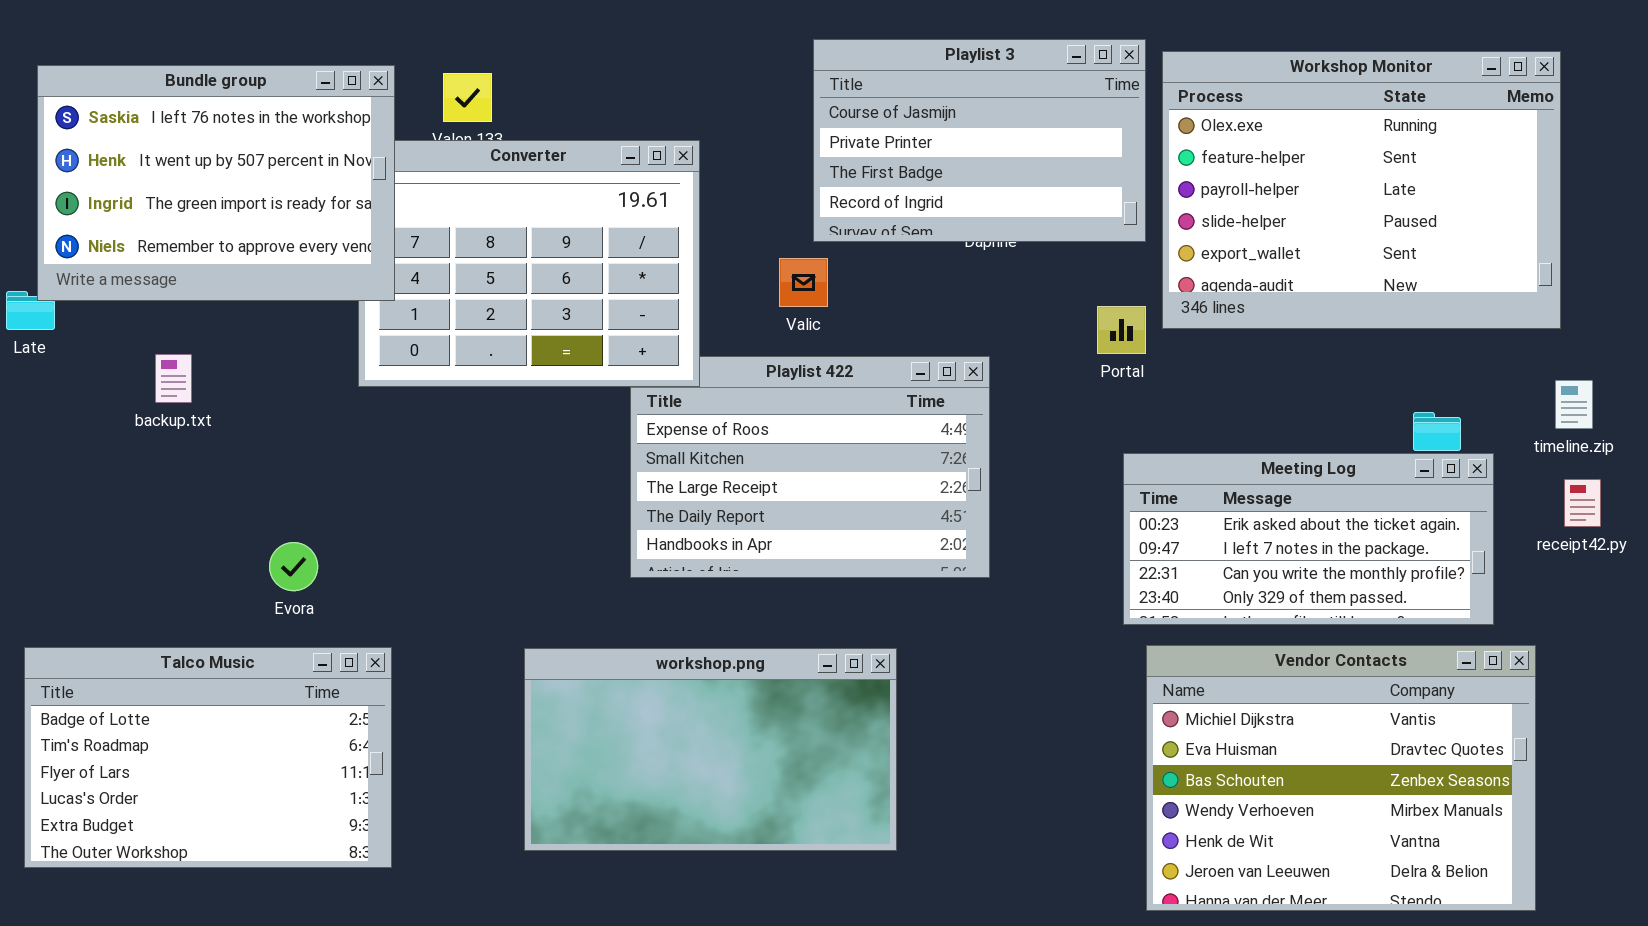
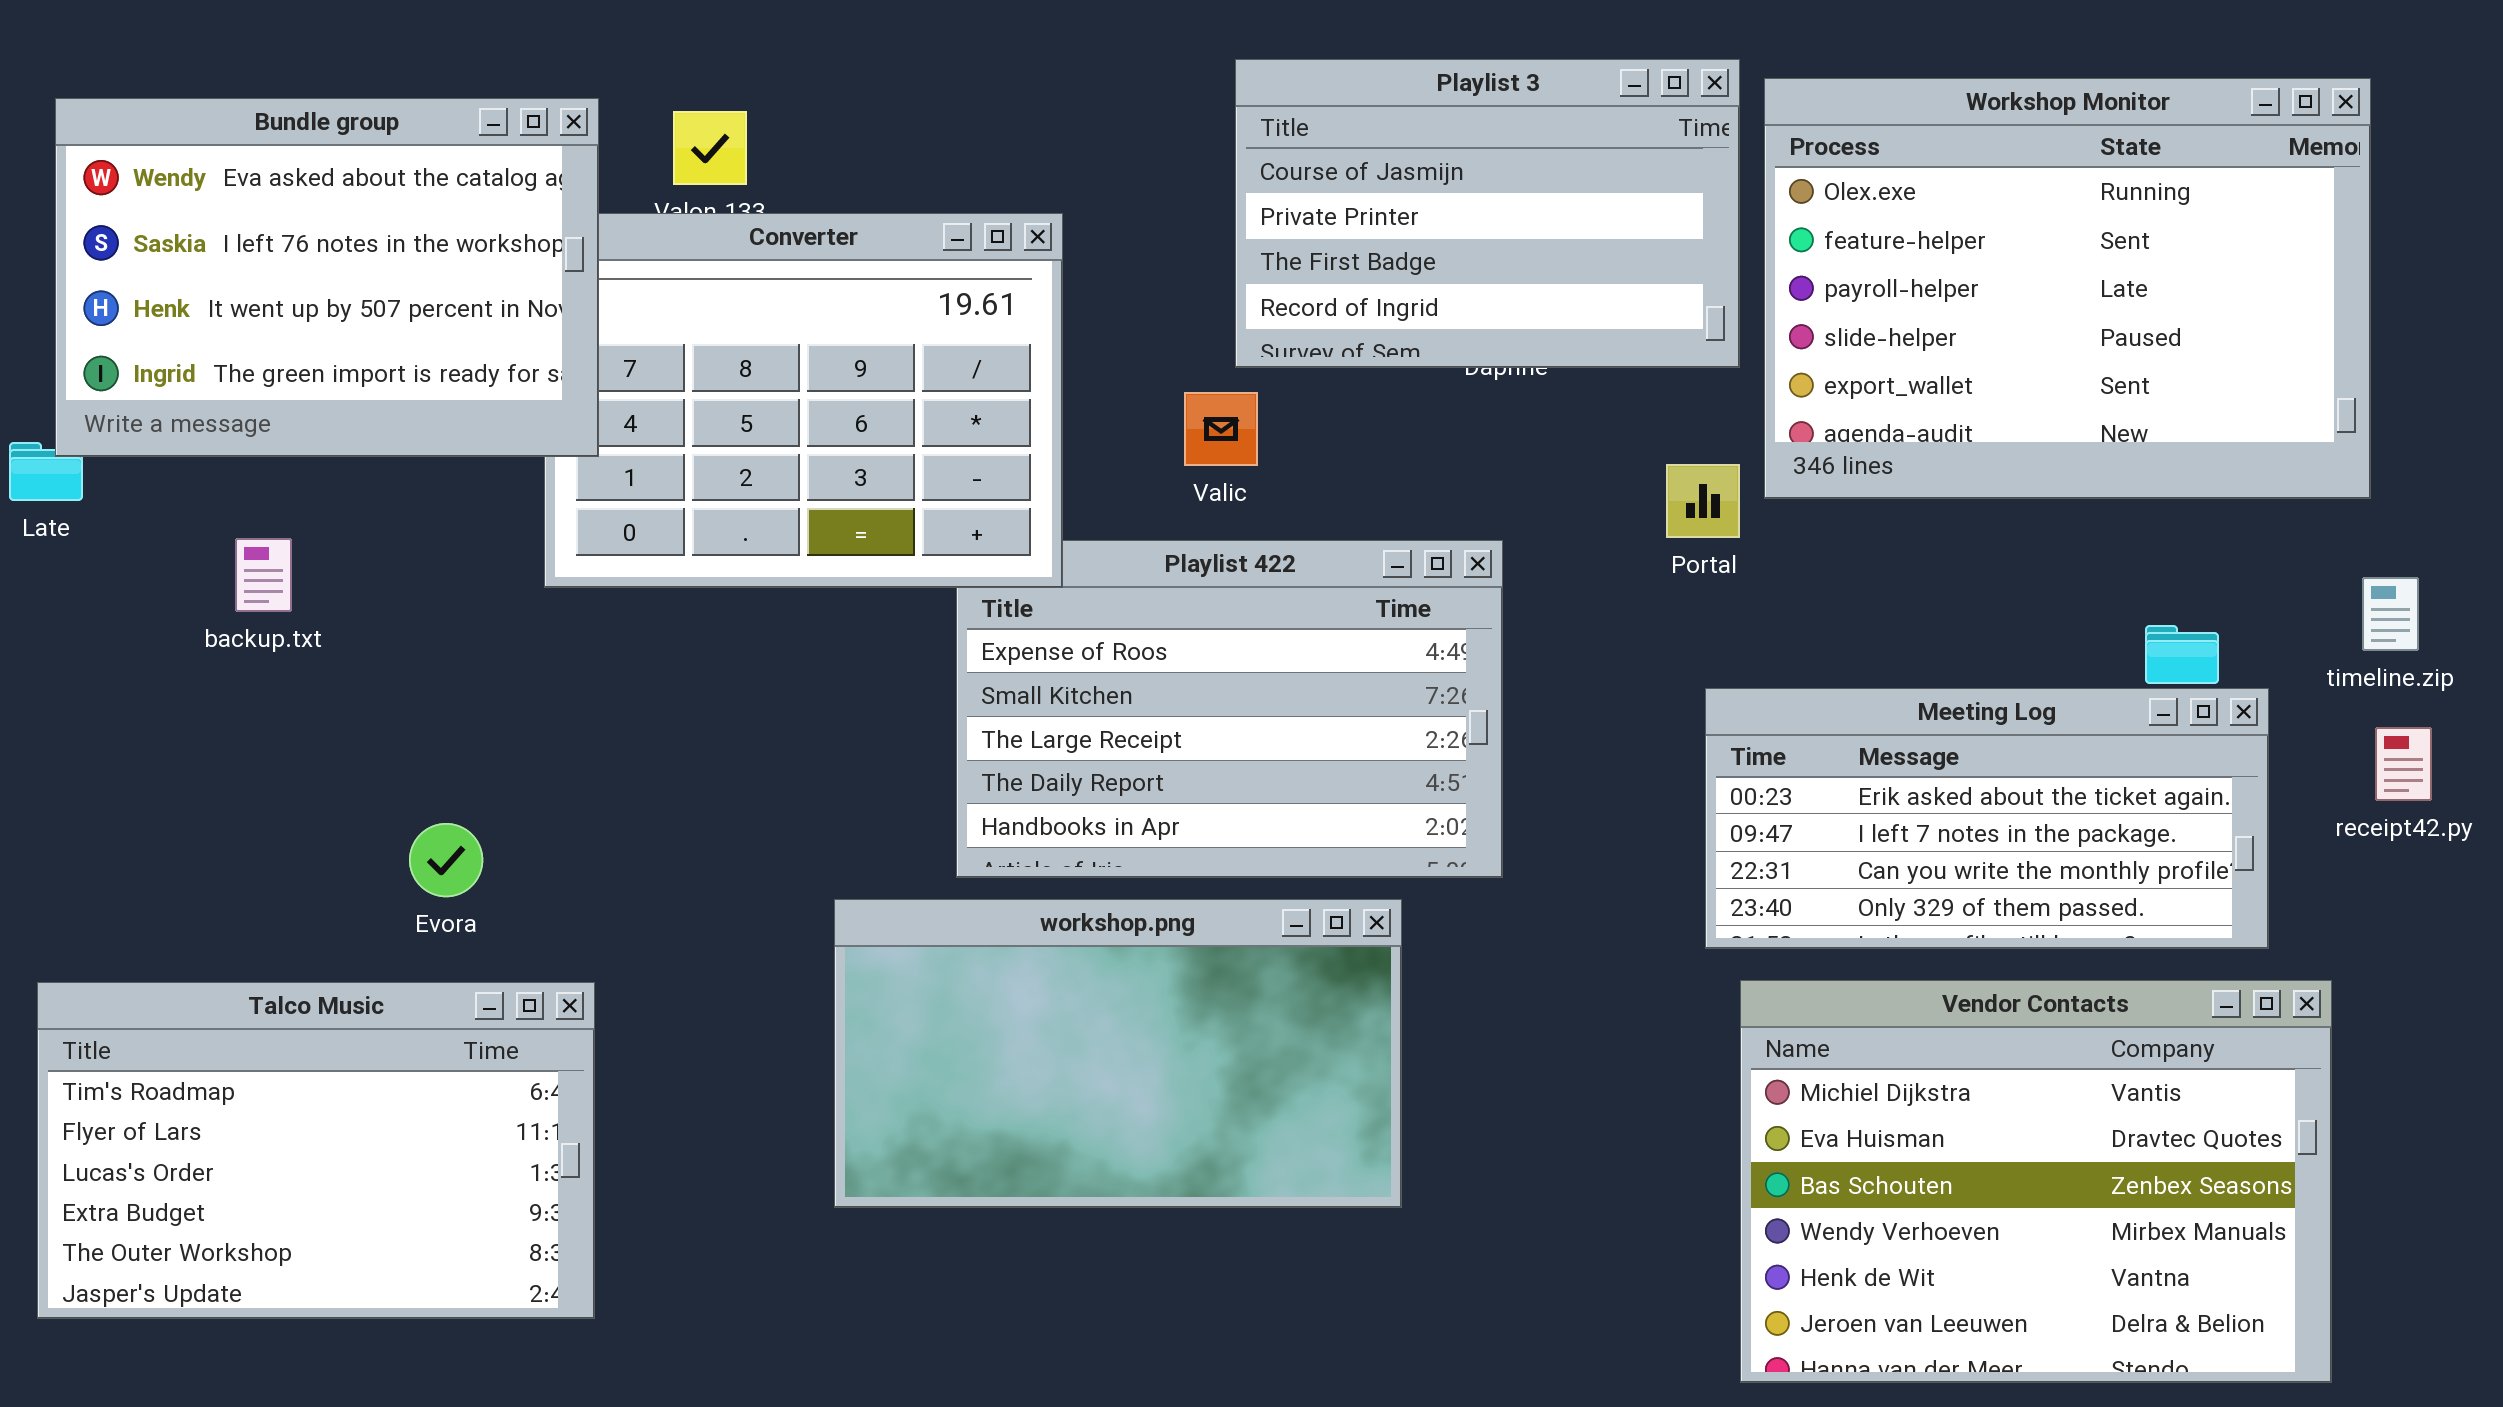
Bundle group: [37,65,395,301] -> [55,98,599,457], scrolled up 1 row
Talco Music: [24,647,392,868] -> [37,982,595,1319], scrolled down 1 row
workshop.png: [524,648,897,851] -> [834,899,1402,1208], moved

